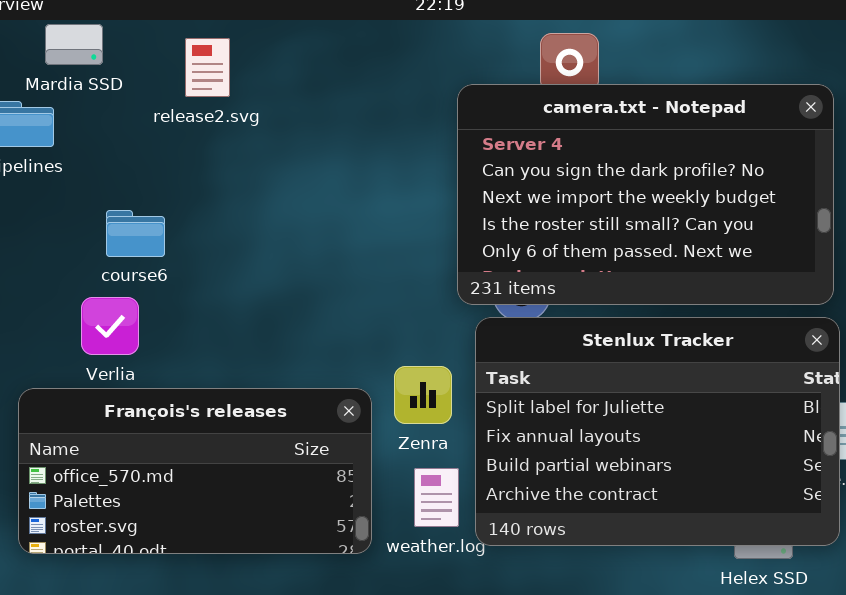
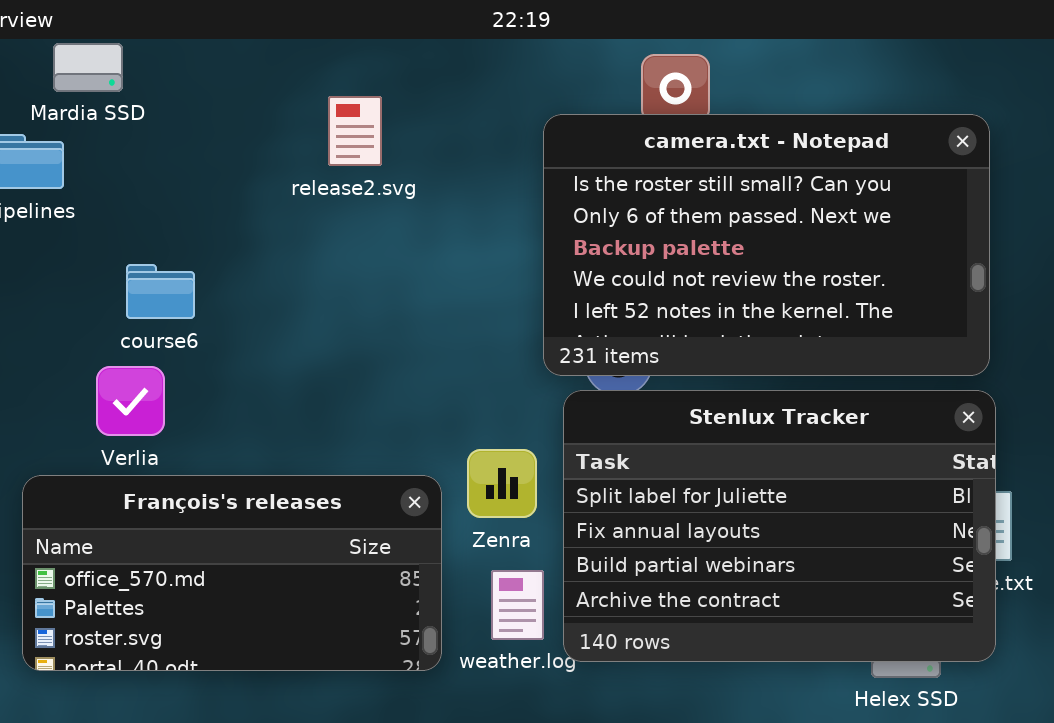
release2.svg: [185,38,230,97] -> [328,96,382,166], moved
camera.txt - Notepad: [457,84,834,305] -> [543,114,990,376], scrolled down 3 rows

